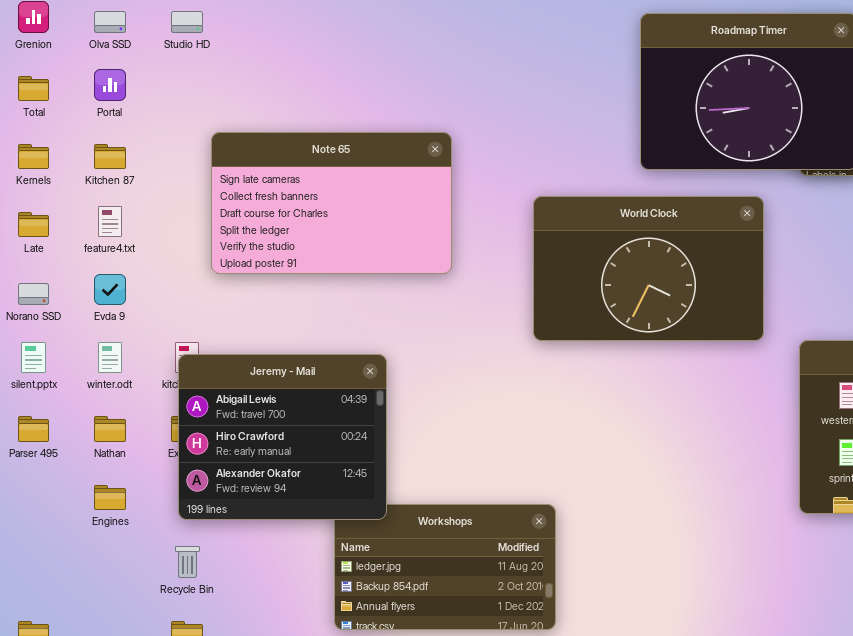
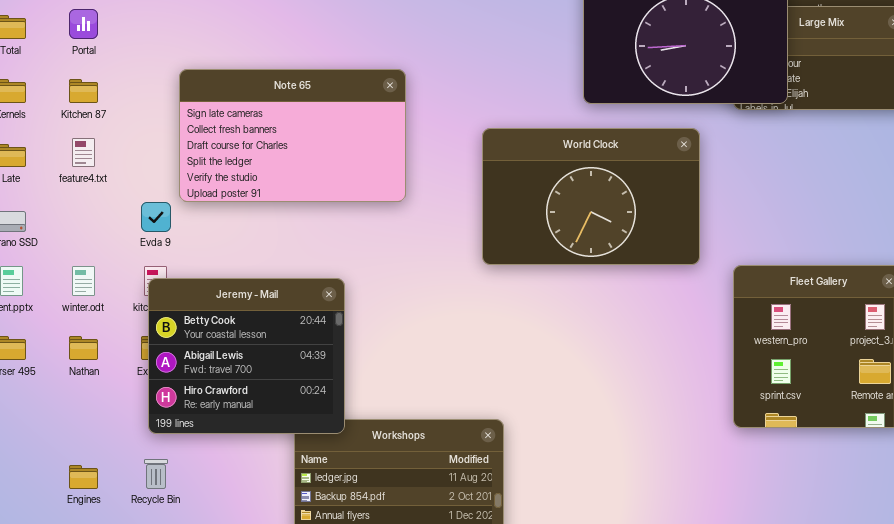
Evda 9: [94,274,126,305] -> [141,202,171,232], moved
Jeremy - Mail: [178,354,387,520] -> [148,278,345,434], scrolled up 1 row
Engines: [94,485,126,510] -> [69,465,98,489], moved

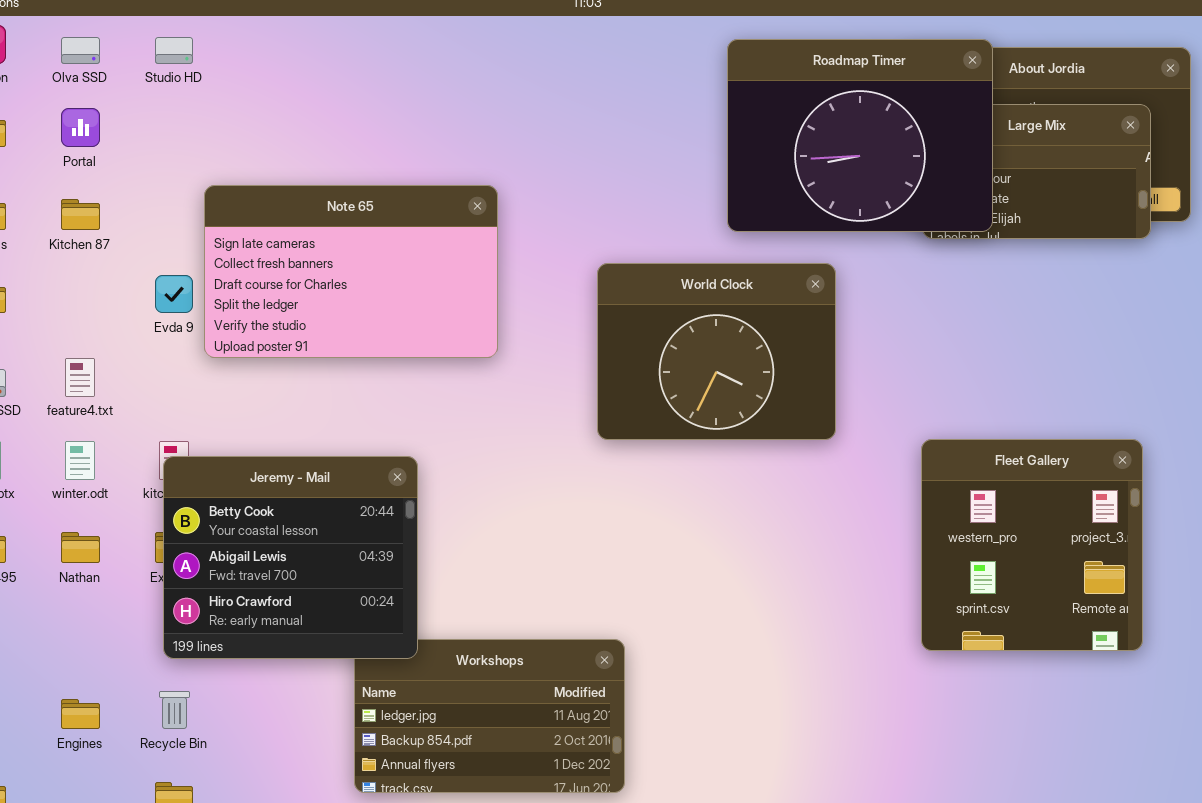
World Clock: [482,128,700,265] -> [597,263,836,440], resized
feature4.txt: [72,138,95,167] -> [65,358,95,397], moved
Evda 9: [141,202,171,232] -> [155,275,193,313], moved

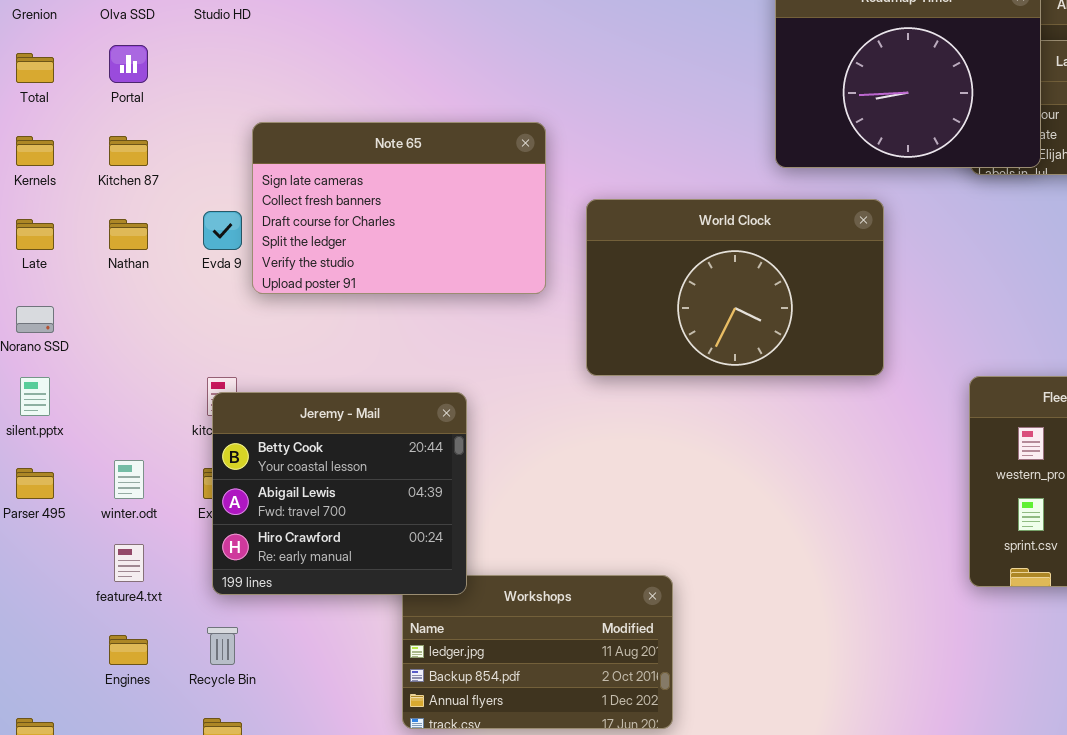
World Clock: [597,263,836,440] -> [586,199,884,376], resized
feature4.txt: [65,358,95,397] -> [114,544,144,582], moved
winter.odt: [65,441,95,480] -> [114,460,144,499], moved
Nathan: [61,532,100,563] -> [109,219,148,250], moved

